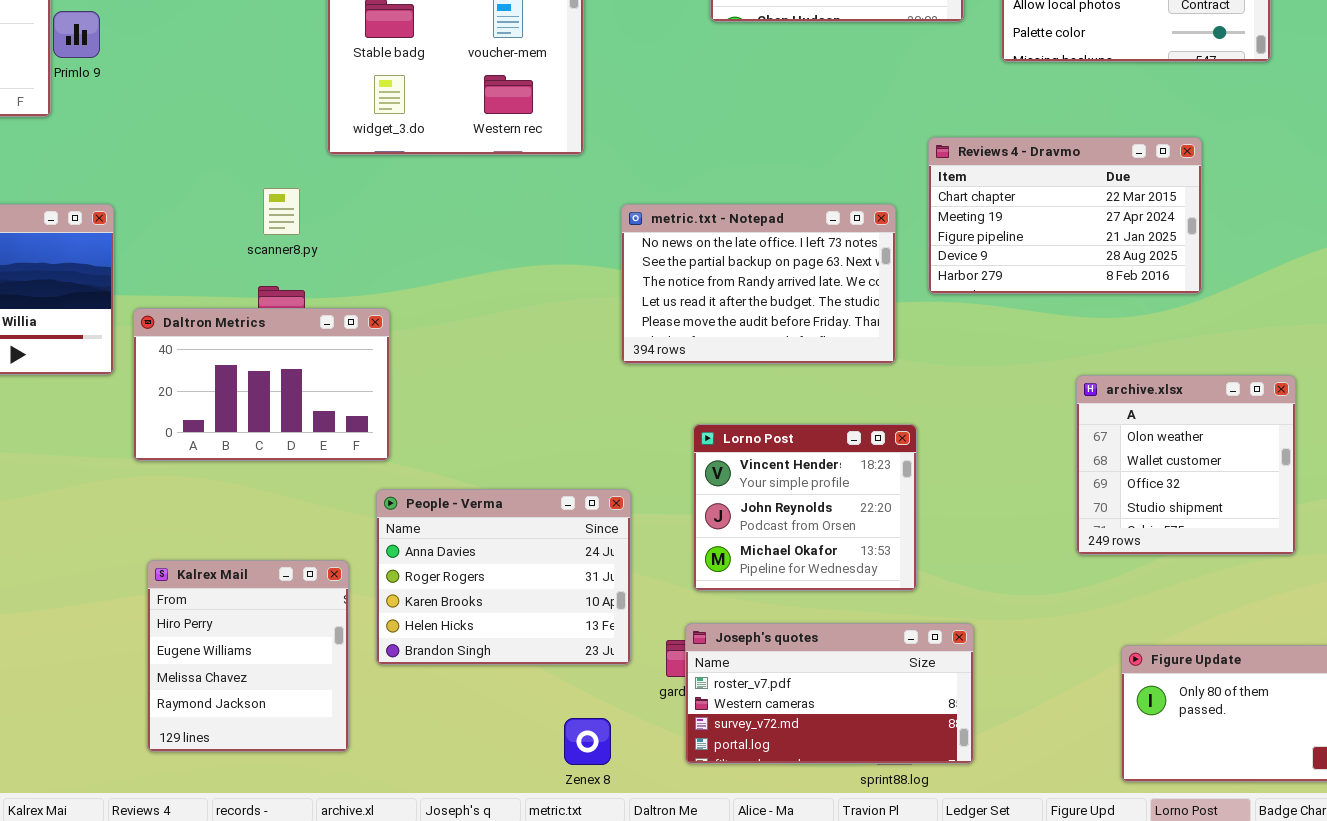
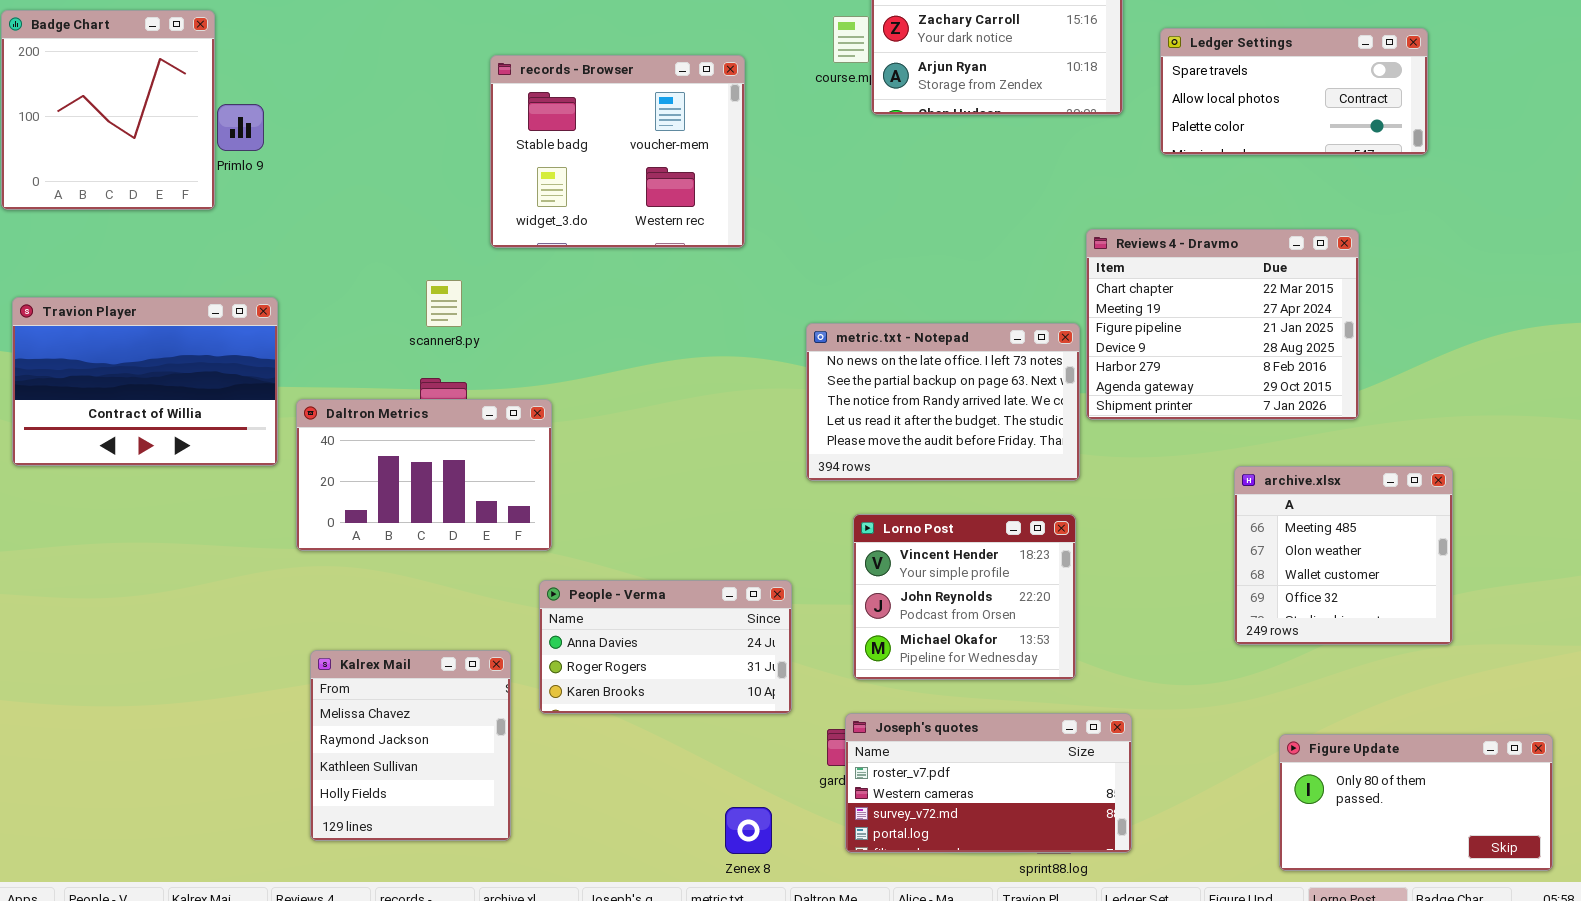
Reviews 4 - Dravmo: [928,137,1202,294] -> [1086,229,1359,420], resized
metric.txt - Notepad: [621,204,896,364] -> [806,323,1080,481], moved
archive.xlsx: [1076,375,1296,555] -> [1234,466,1453,645], scrolled up 1 row
People - Verma: [376,489,631,665] -> [539,580,792,714], resized
Kalrex Mail: [147,560,349,752] -> [310,650,511,841], scrolled down 2 rows

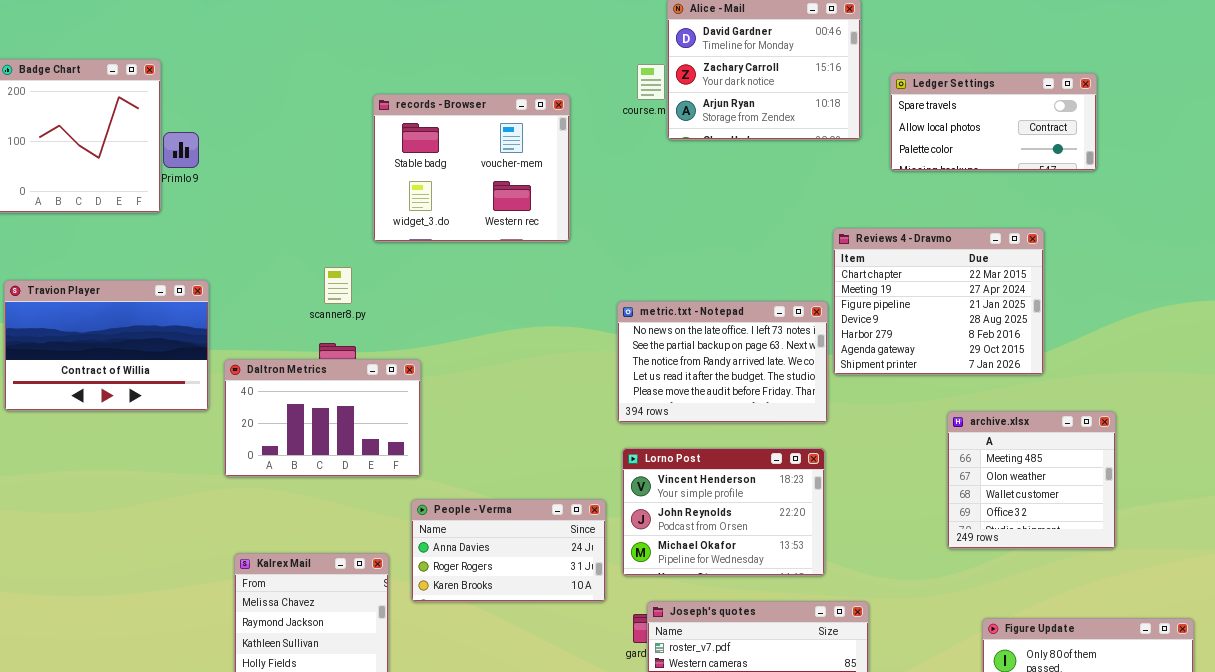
Lorno Post: [853,514,1076,680] -> [622,448,825,576], resized

